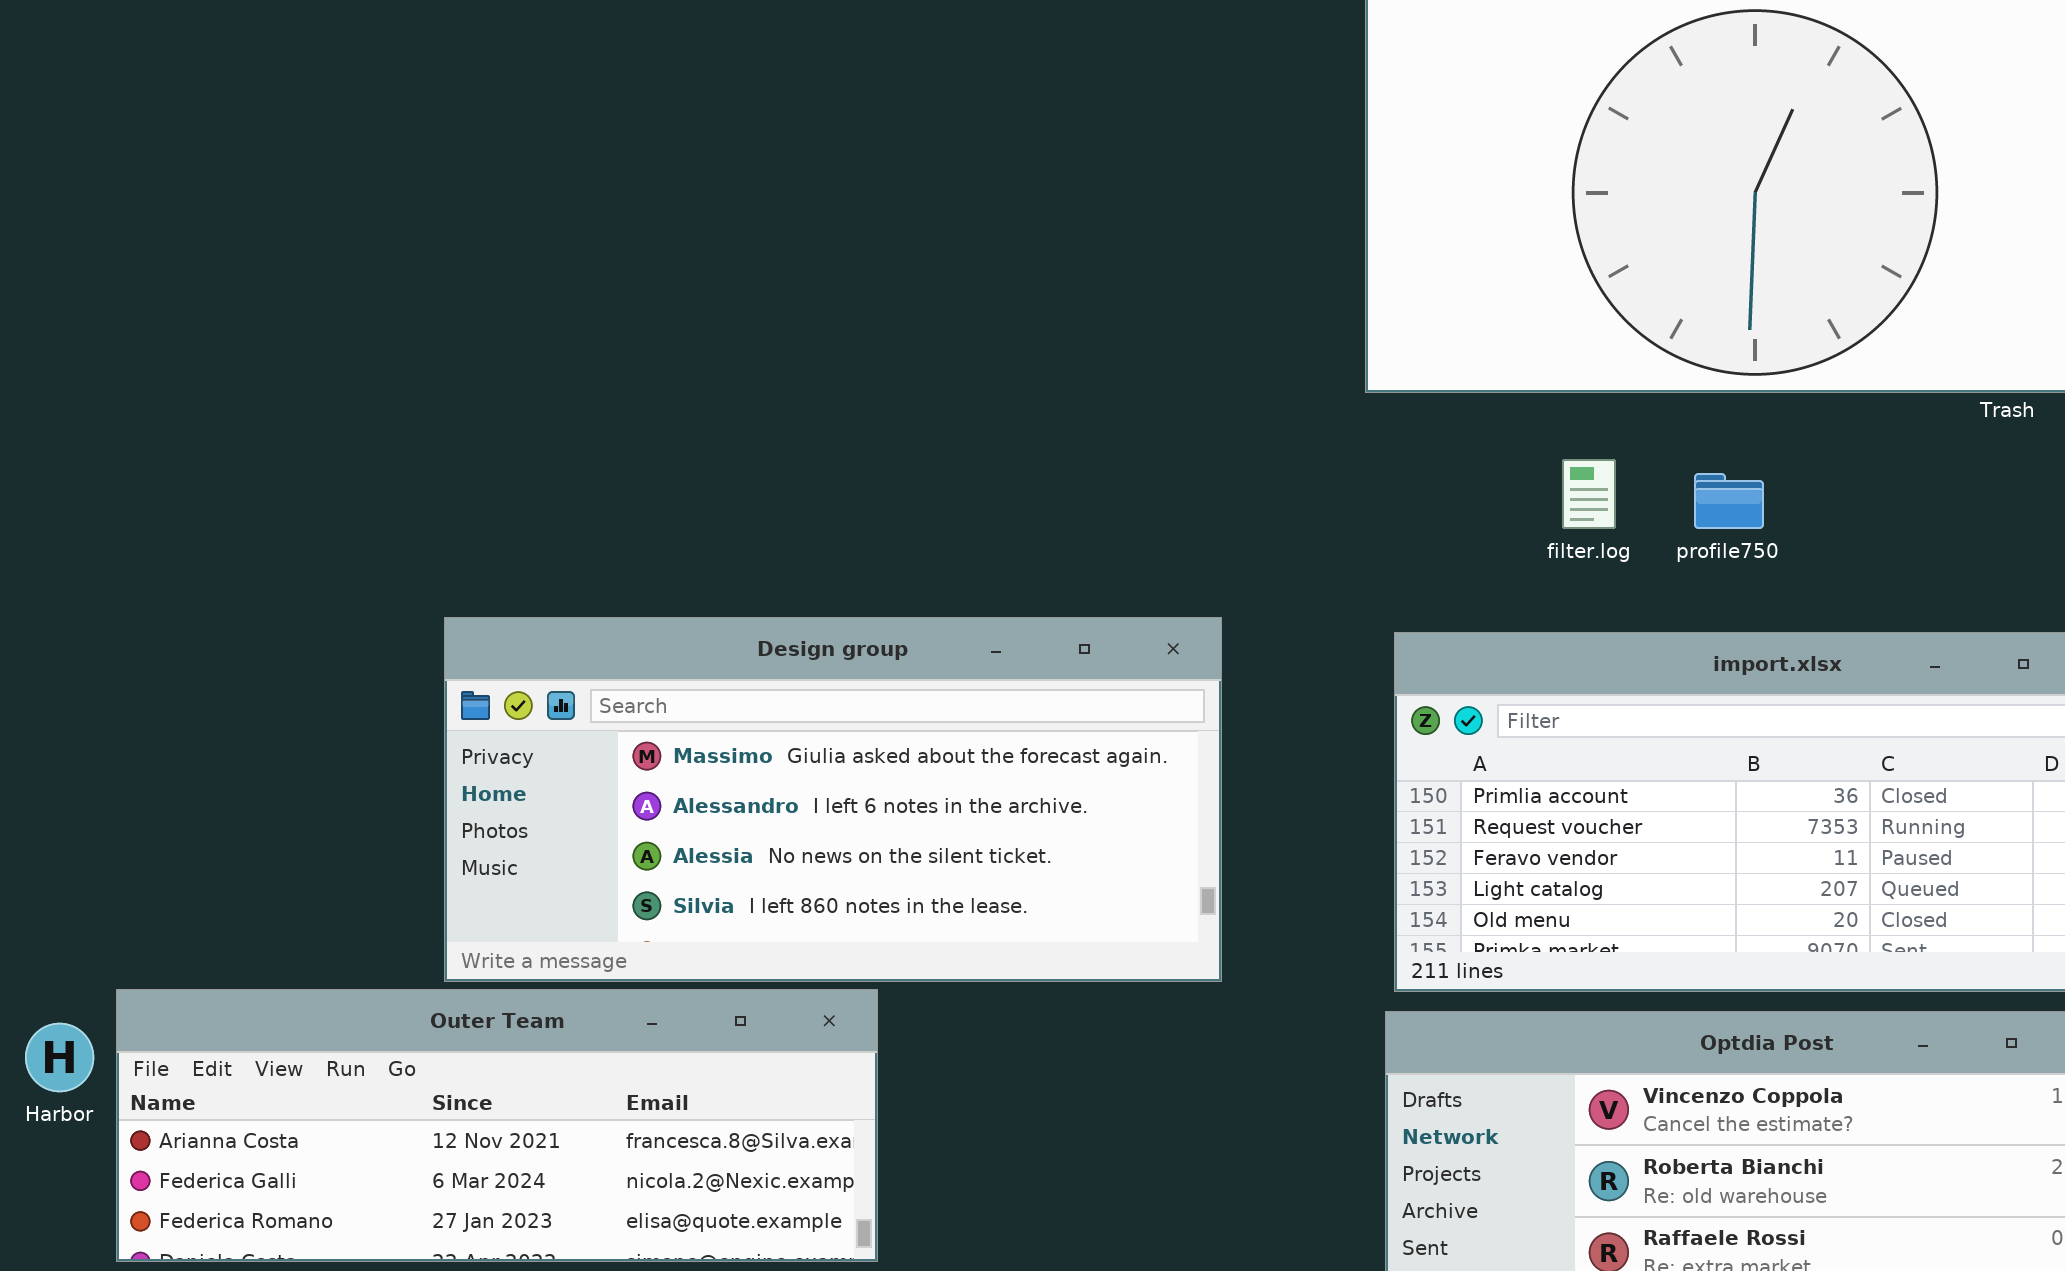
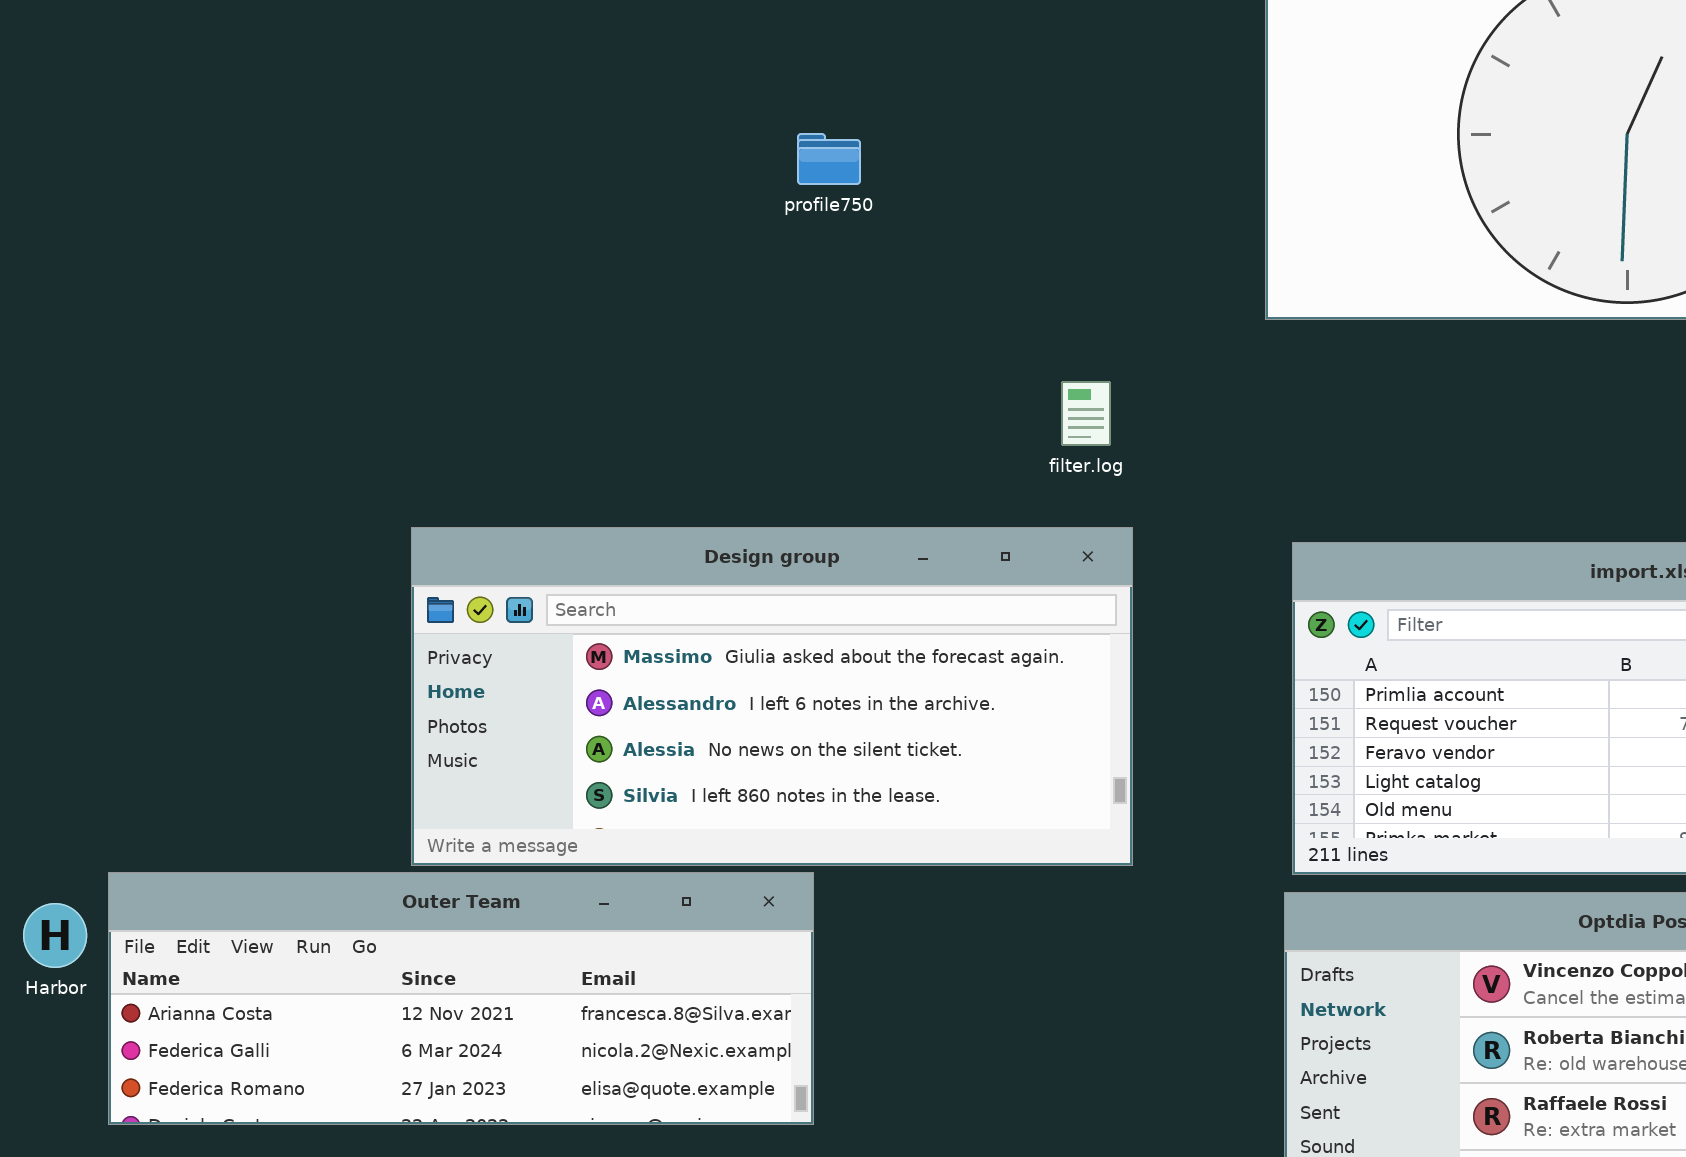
filter.log: [1562,459,1616,529] -> [1061,381,1111,446], moved
profile750: [1694,473,1764,529] -> [797,133,861,185], moved

